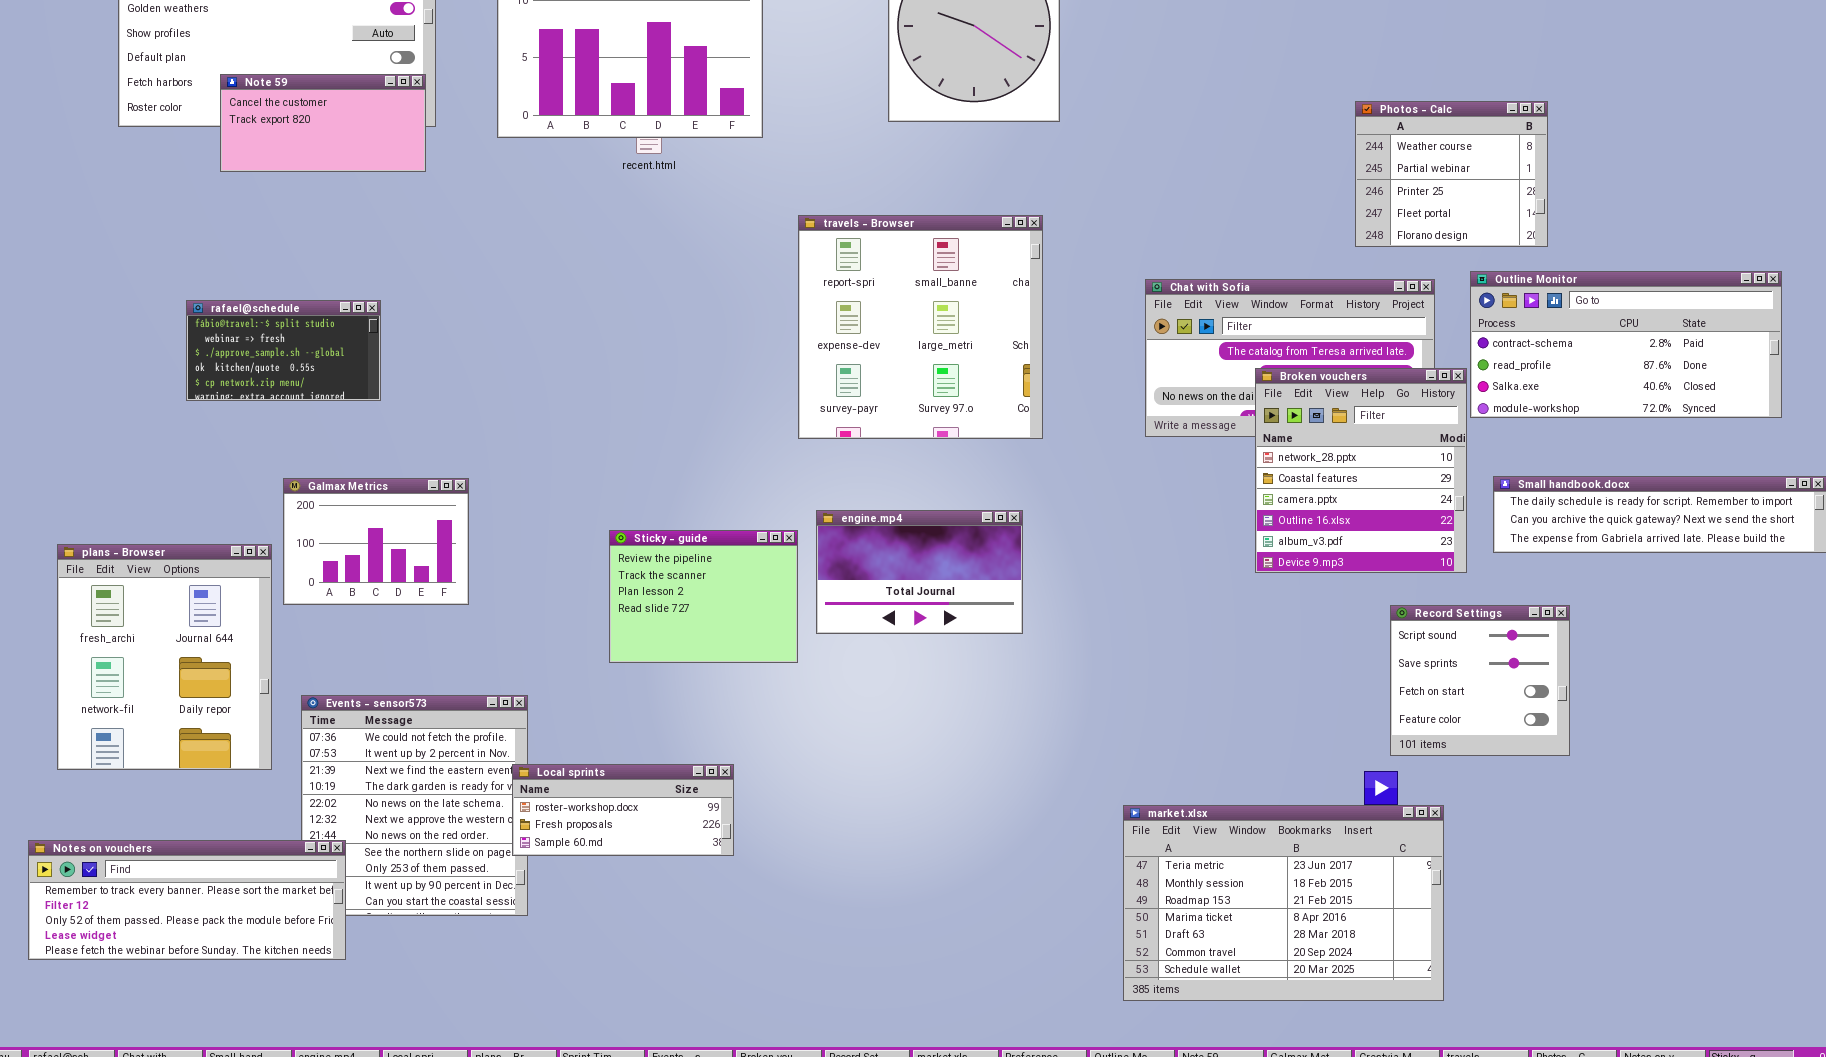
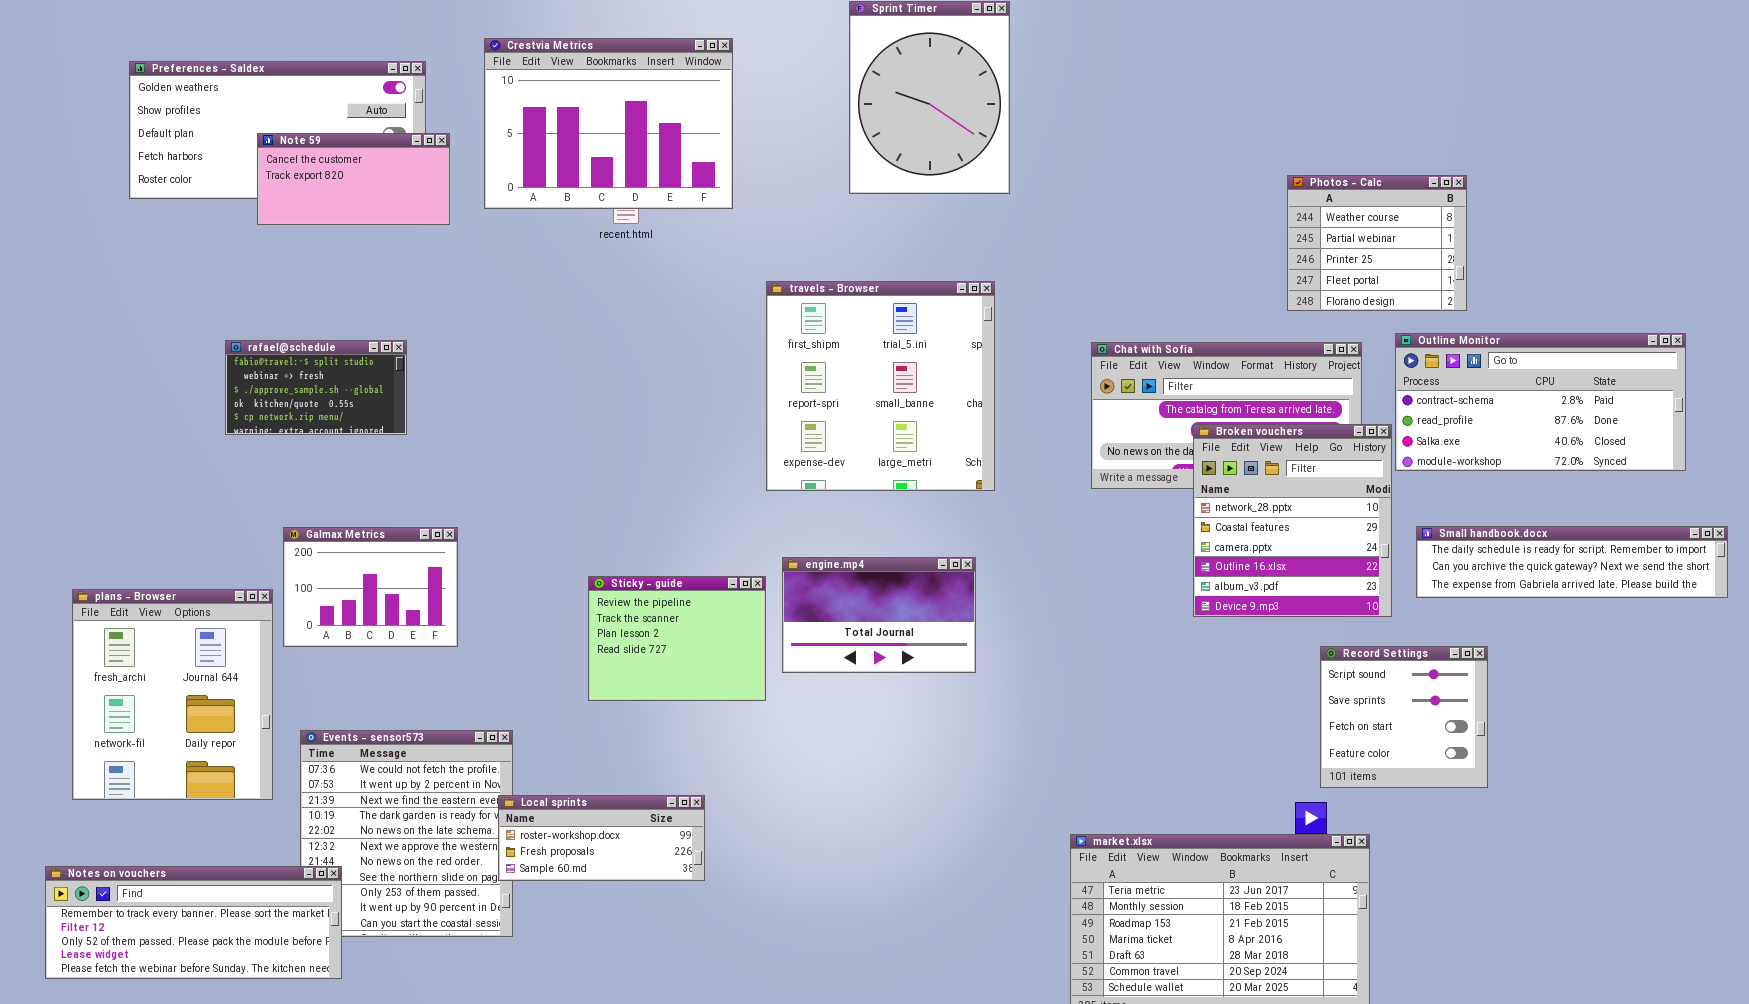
Note 59: [220,74,426,172] -> [257,133,450,225], moved
travels - Browser: [798,215,1043,439] -> [766,281,995,491], scrolled up 1 row
rafael@schedule: [186,300,381,401] -> [225,340,407,435], moved

